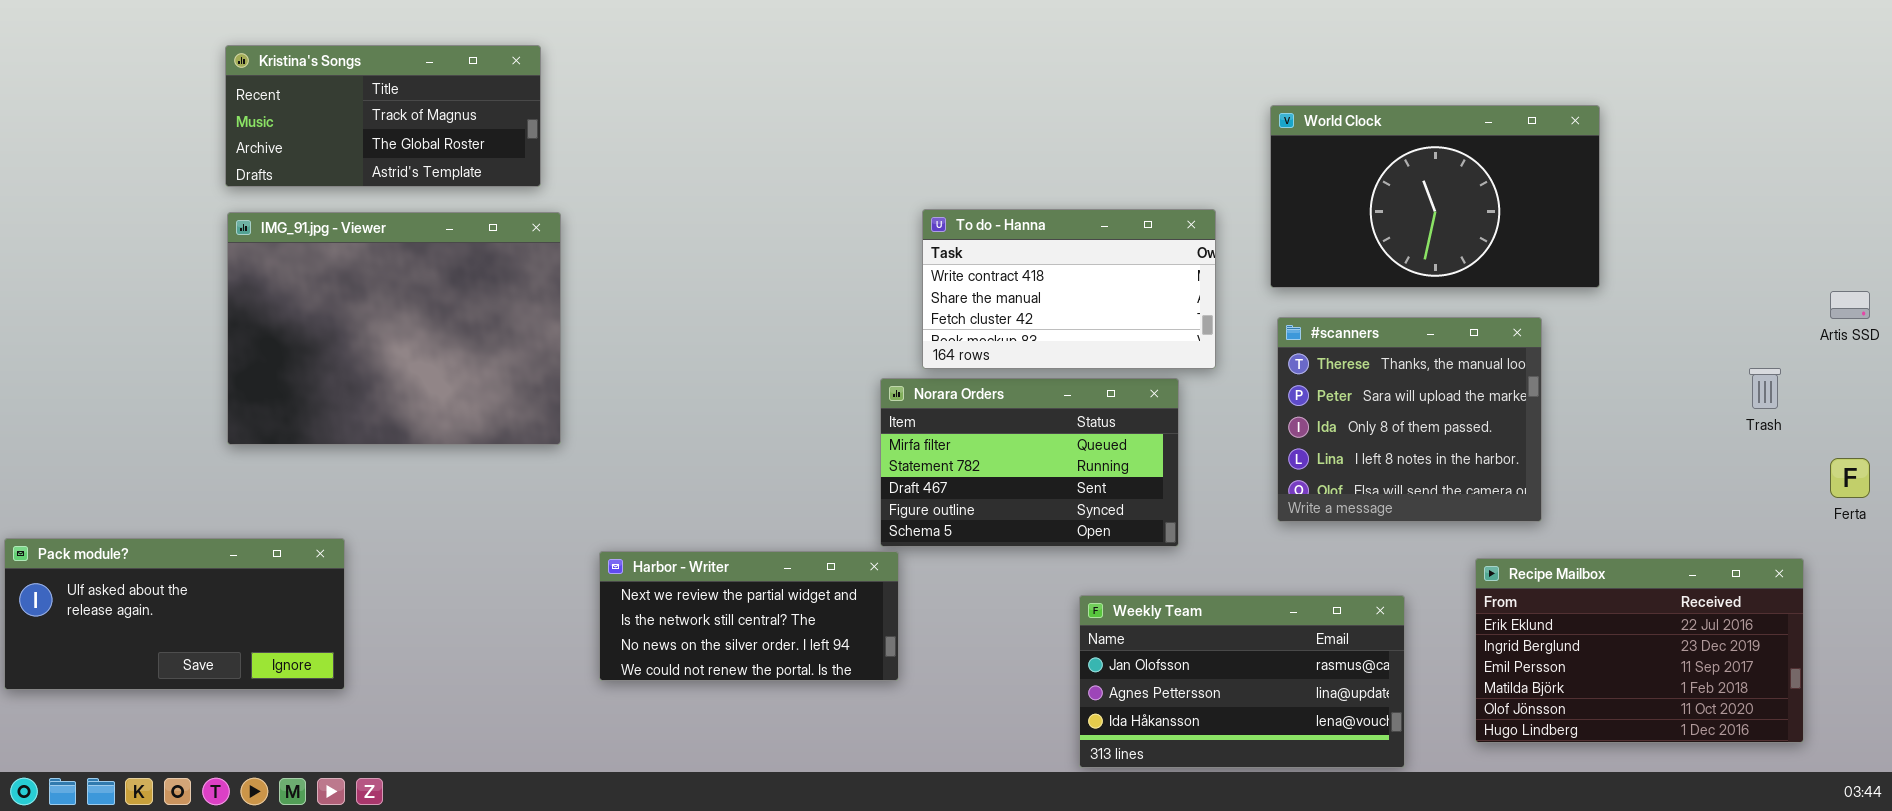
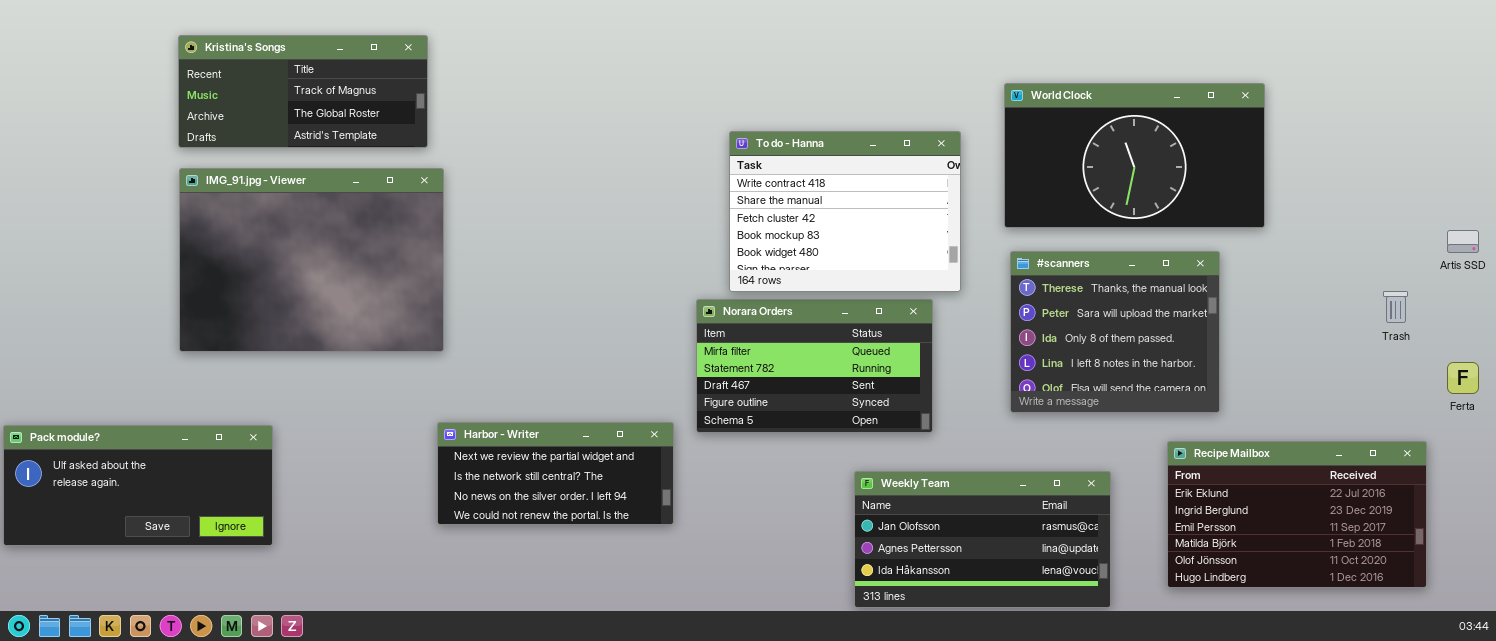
To do - Hanna: [922,209,1216,369] -> [729,131,961,292], resized
Harbor - Writer: [599,551,899,681] -> [437,422,674,525], moved

